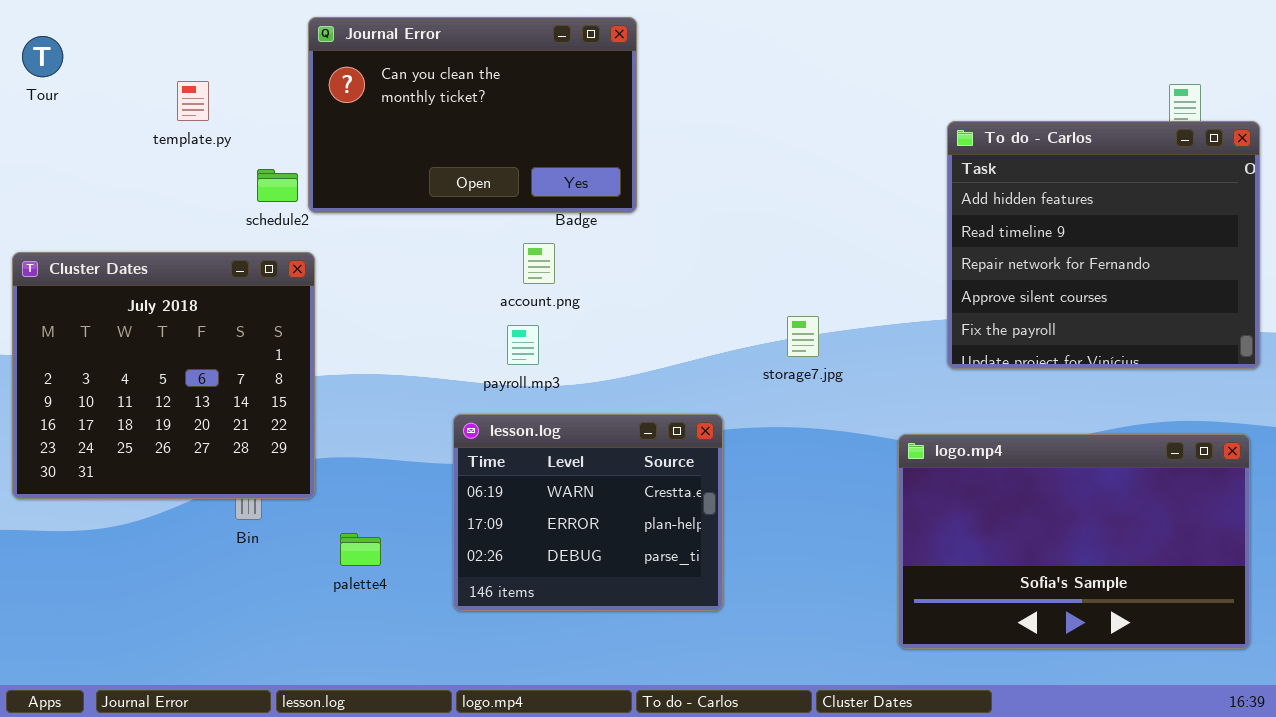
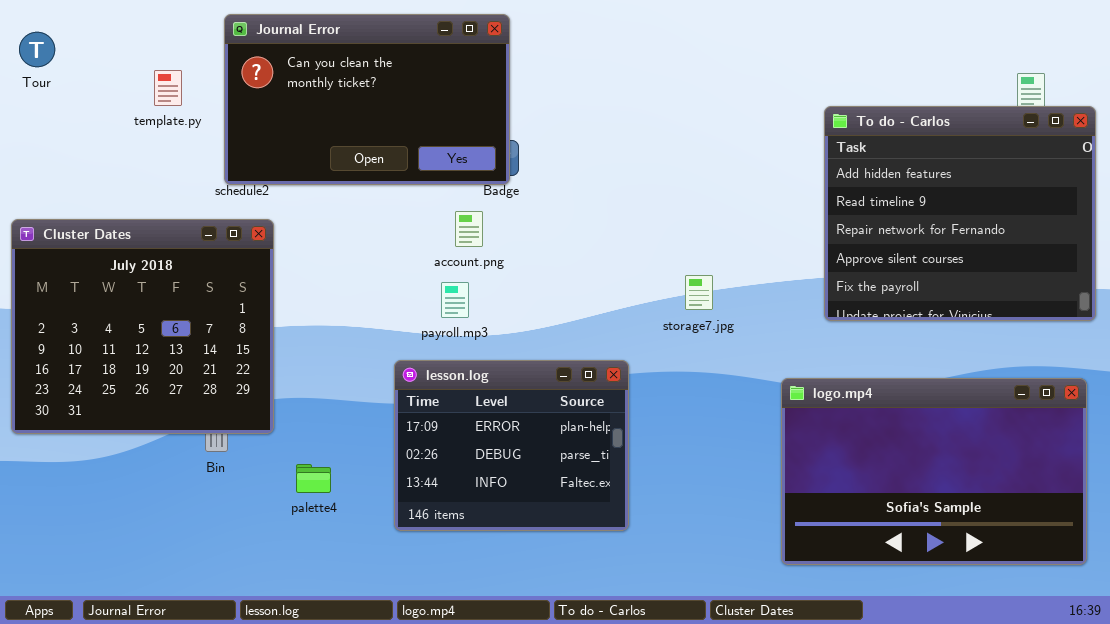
Journal Error: [308,17,637,213] -> [224,14,510,185], moved
lesson.log: [453,414,723,611] -> [394,360,629,531], scrolled down 1 row

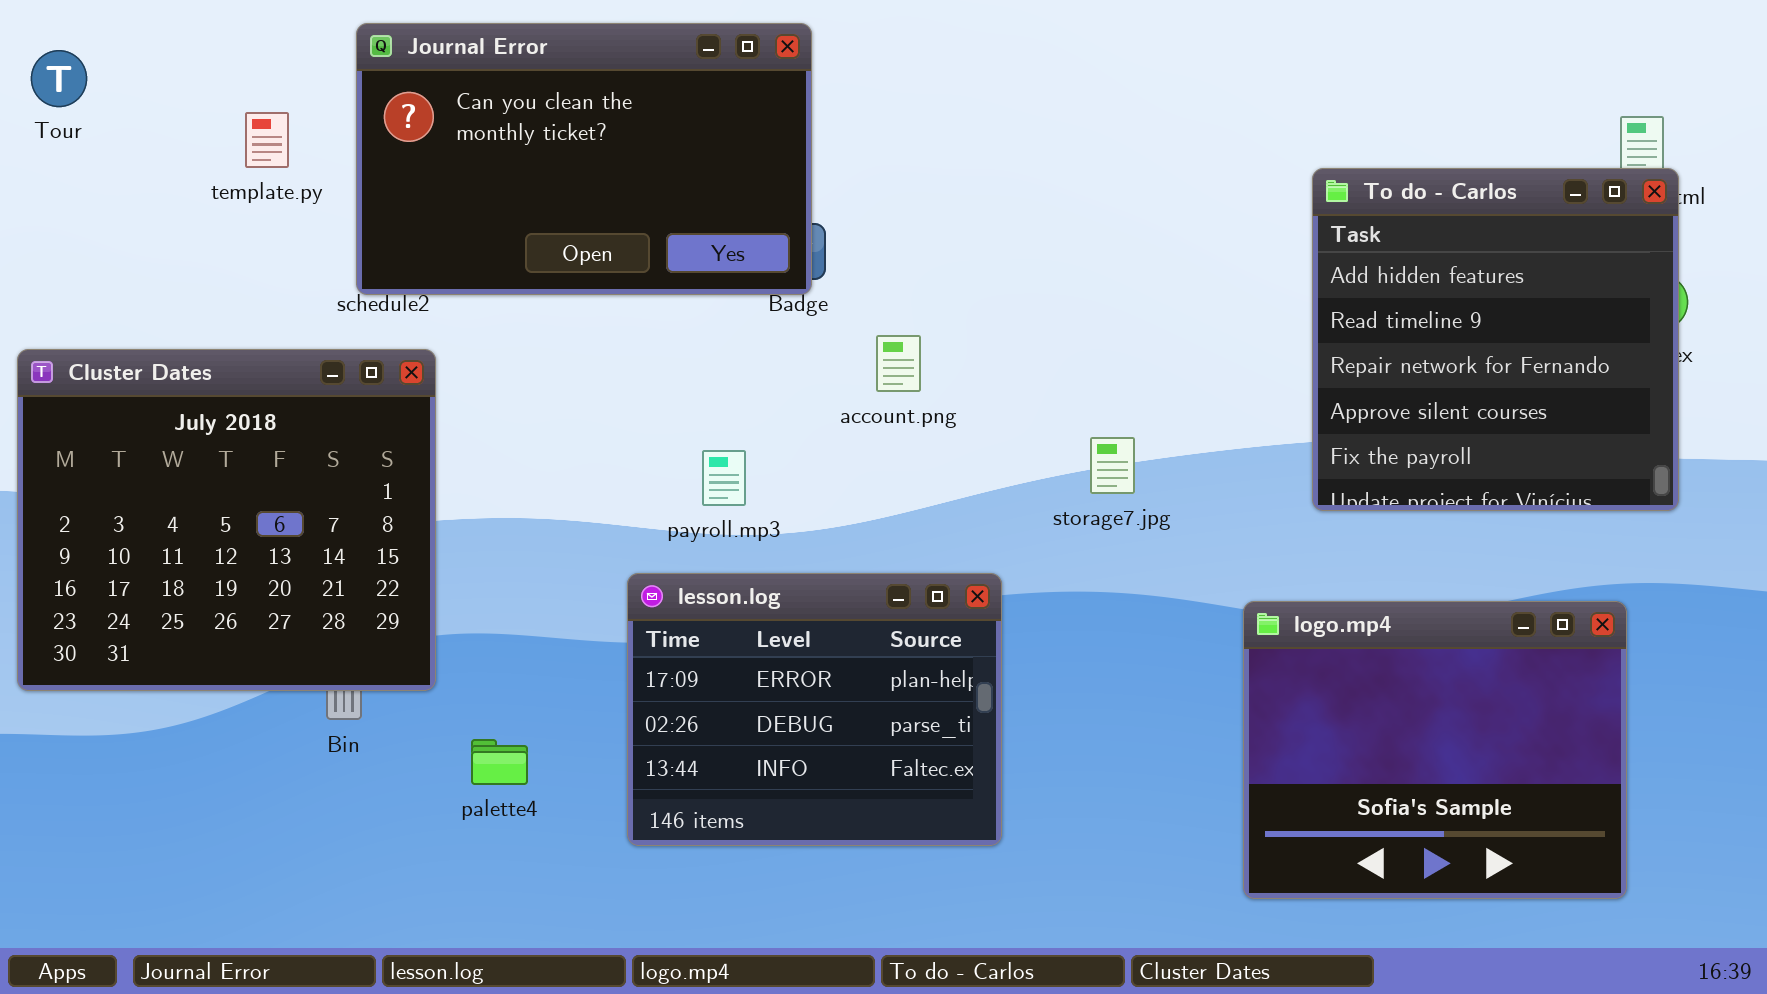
To do - Carlos: [824,106,1096,321] -> [1312,168,1679,511], resized
account.png: [455,211,483,247] -> [876,335,921,392], moved
logo.mp4: [781,378,1087,565] -> [1243,601,1627,899], resized

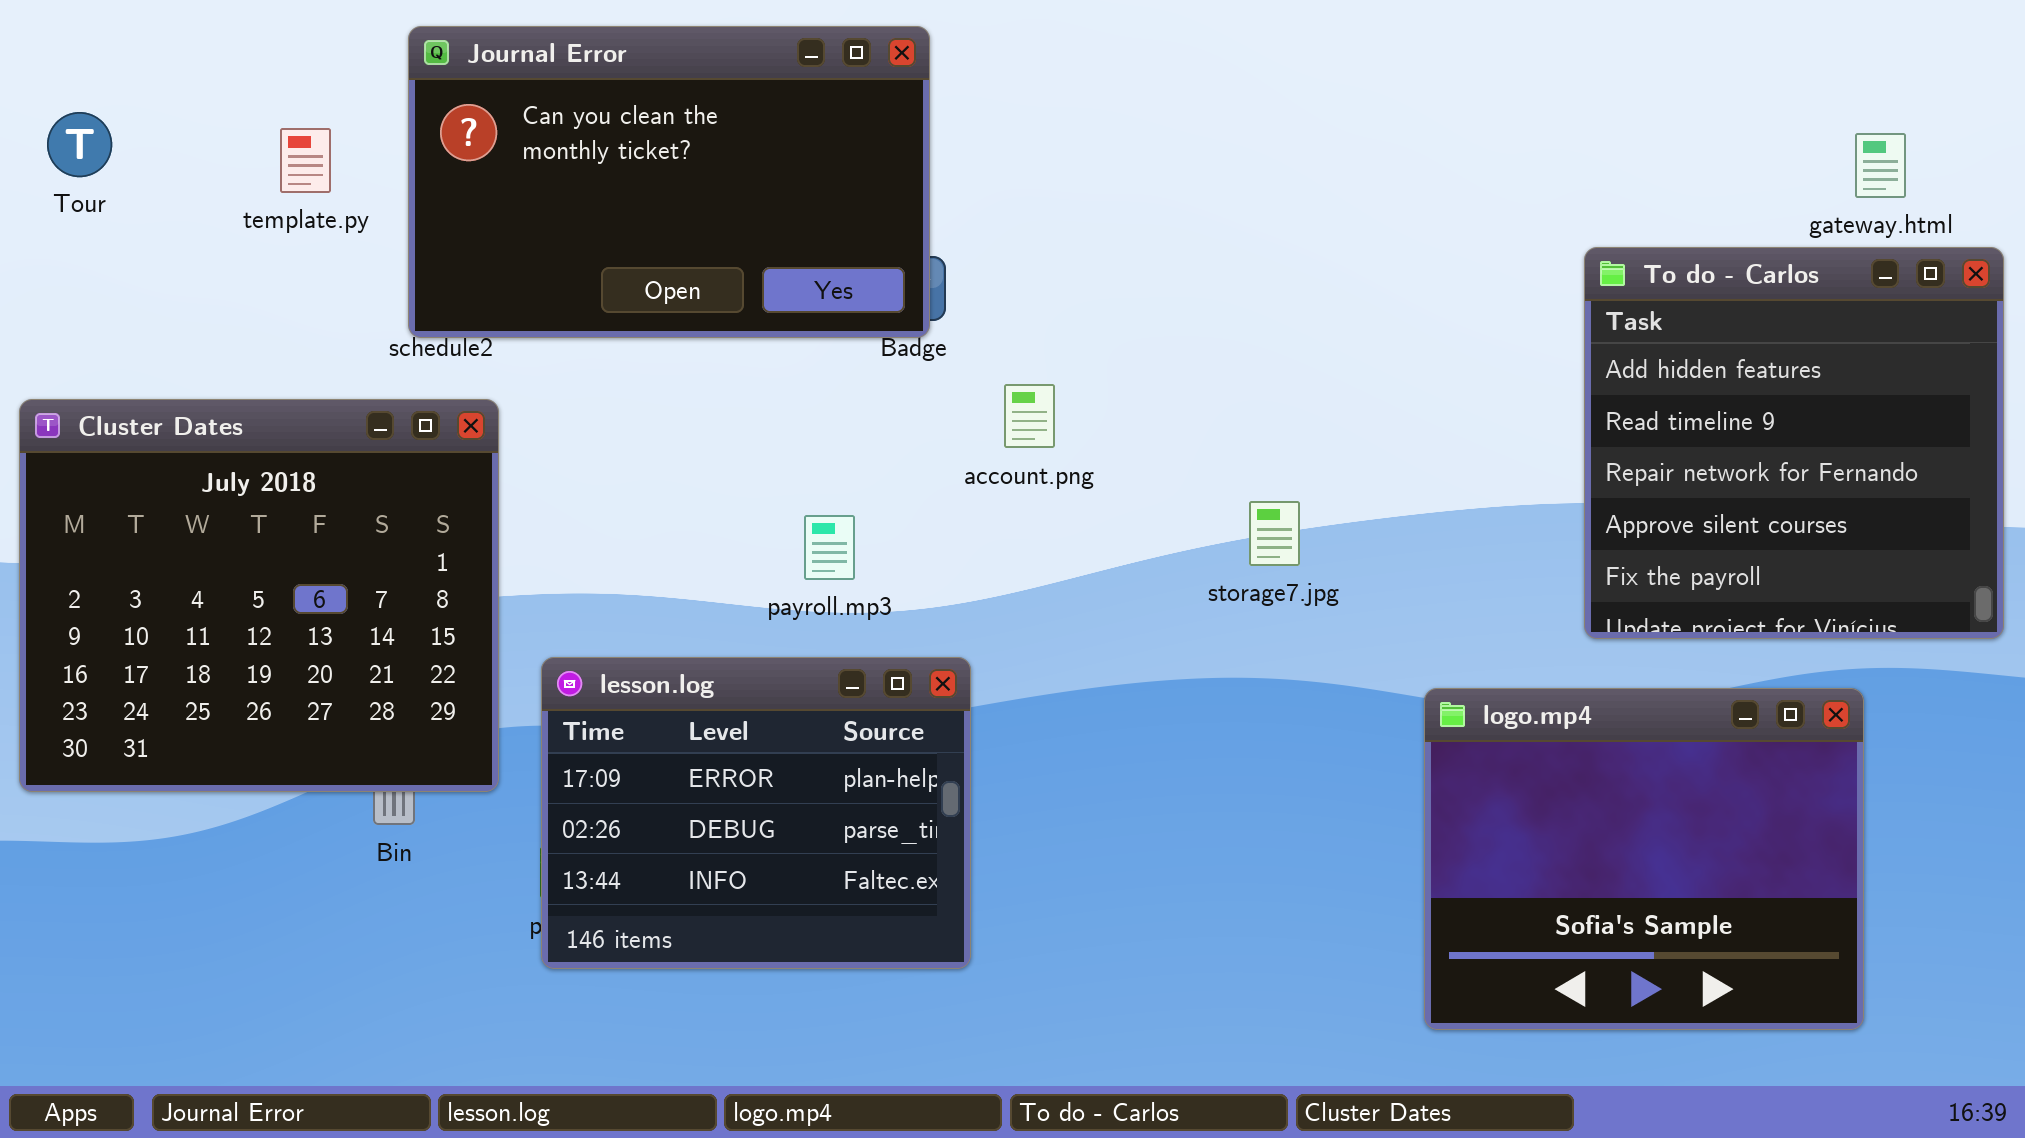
Tour: [31,50,87,107] -> [47,112,112,177], moved
To do - Carlos: [1312,168,1679,511] -> [1584,247,2004,639], moved
lesson.log: [627,573,1002,846] -> [541,657,971,969], moved

